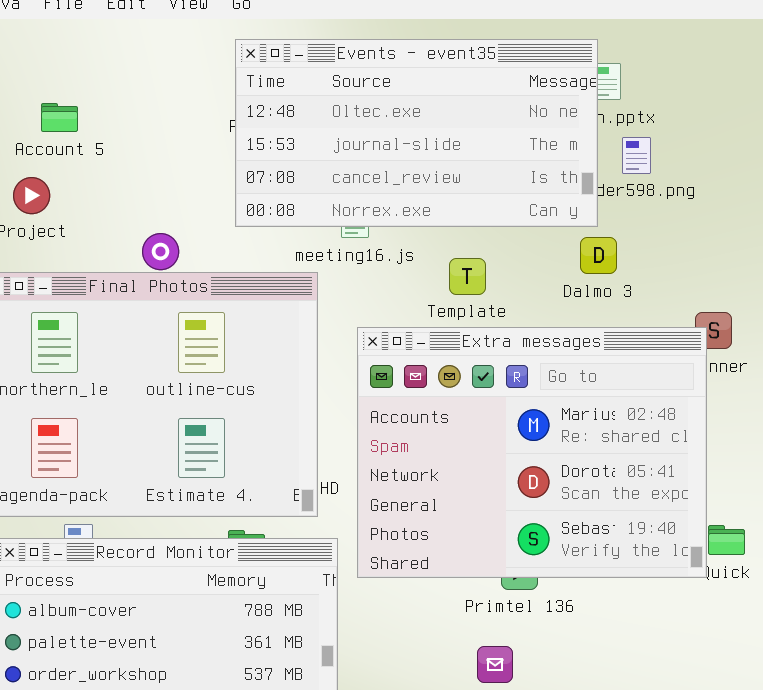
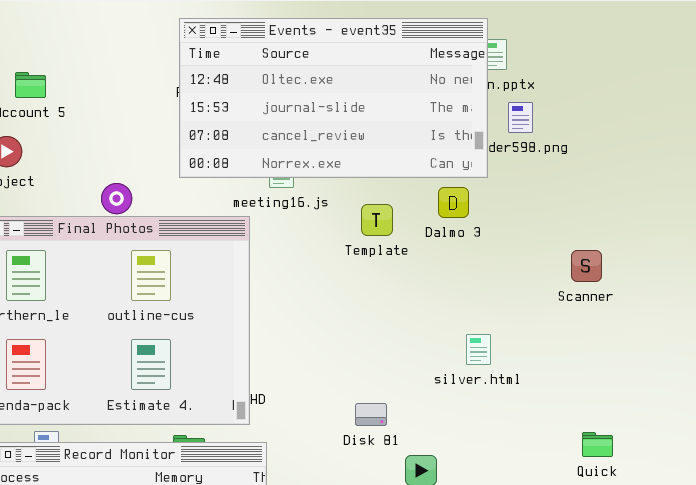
Dalmo 3: [580,237,617,274] -> [438,187,469,218], moved
Extra messages: [357,327,707,578] -> none, closed

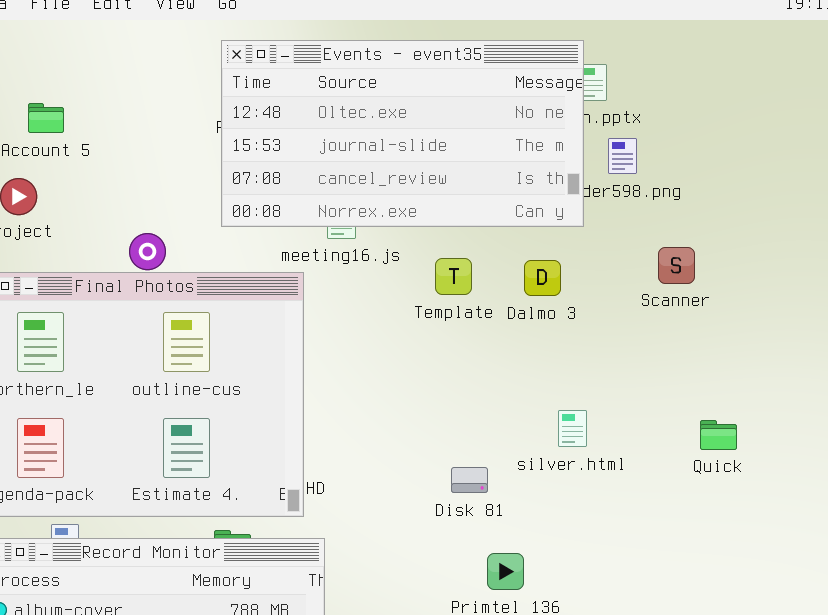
Dalmo 3: [438,187,469,218] -> [524,260,561,296], moved
Scanner: [571,250,602,282] -> [658,247,695,284], moved
Disk 81: [355,403,387,426] -> [451,467,488,493], moved
Quick: [582,432,613,457] -> [700,420,737,450], moved

